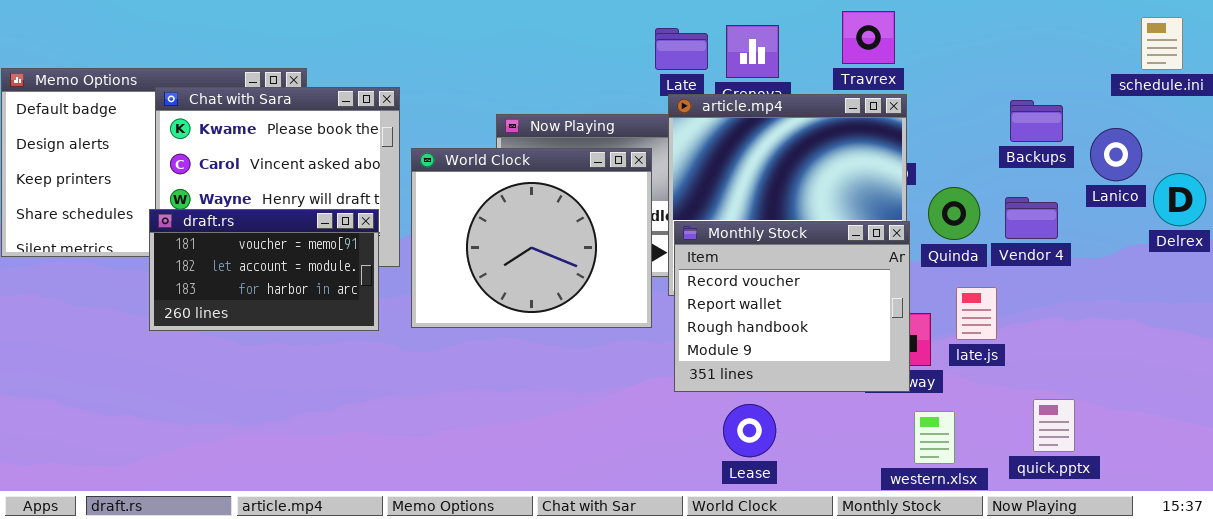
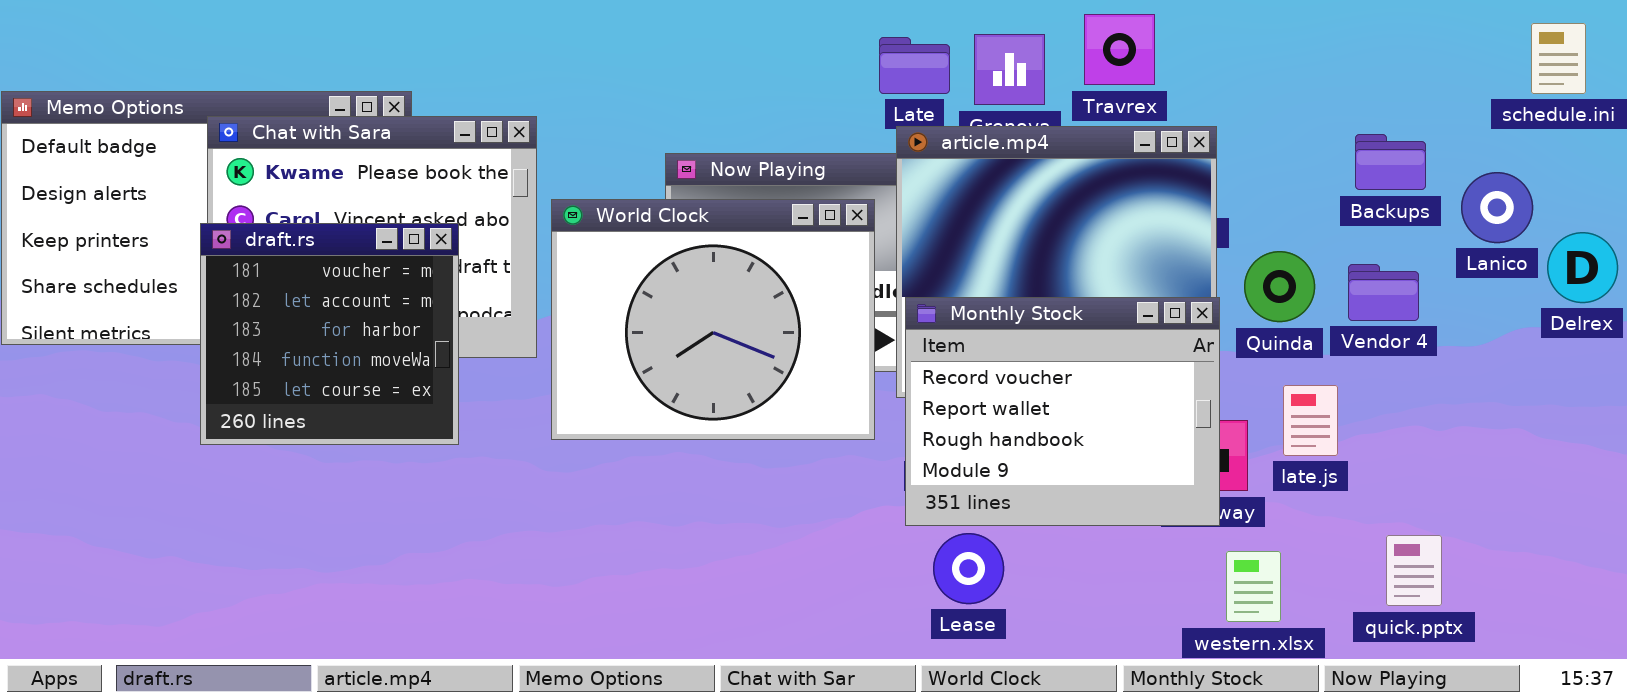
Travrex: [842,11,895,64] -> [1084,14,1155,85], moved
draft.rs: [149,209,379,331] -> [200,223,459,445], resized
Lease: [723,404,776,457] -> [933,533,1004,604], moved

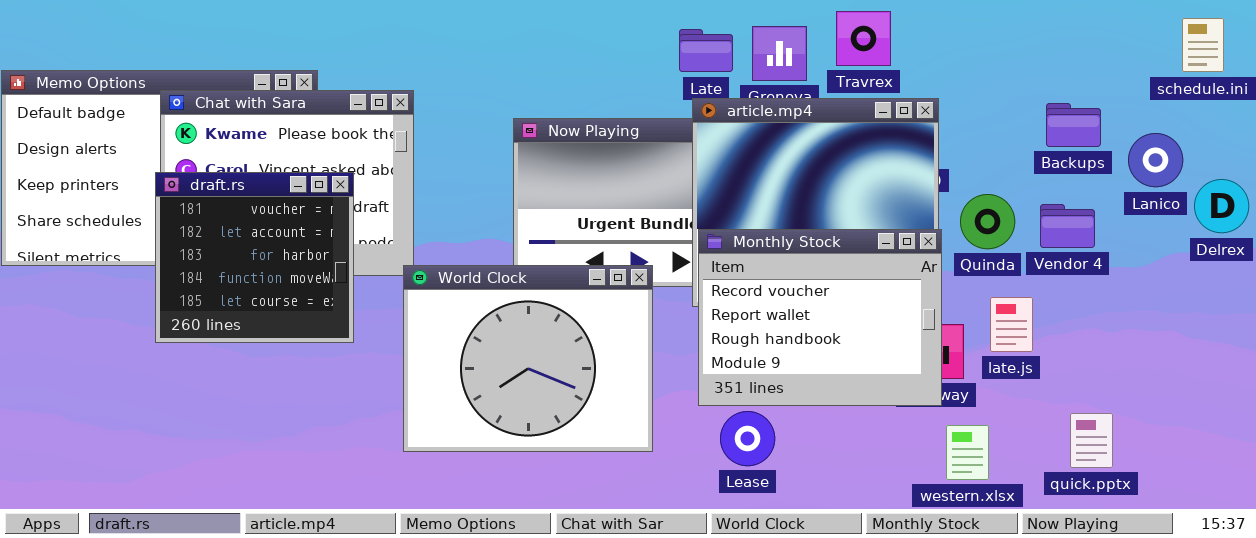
World Clock: [551,199,875,440] -> [403,265,653,452], moved

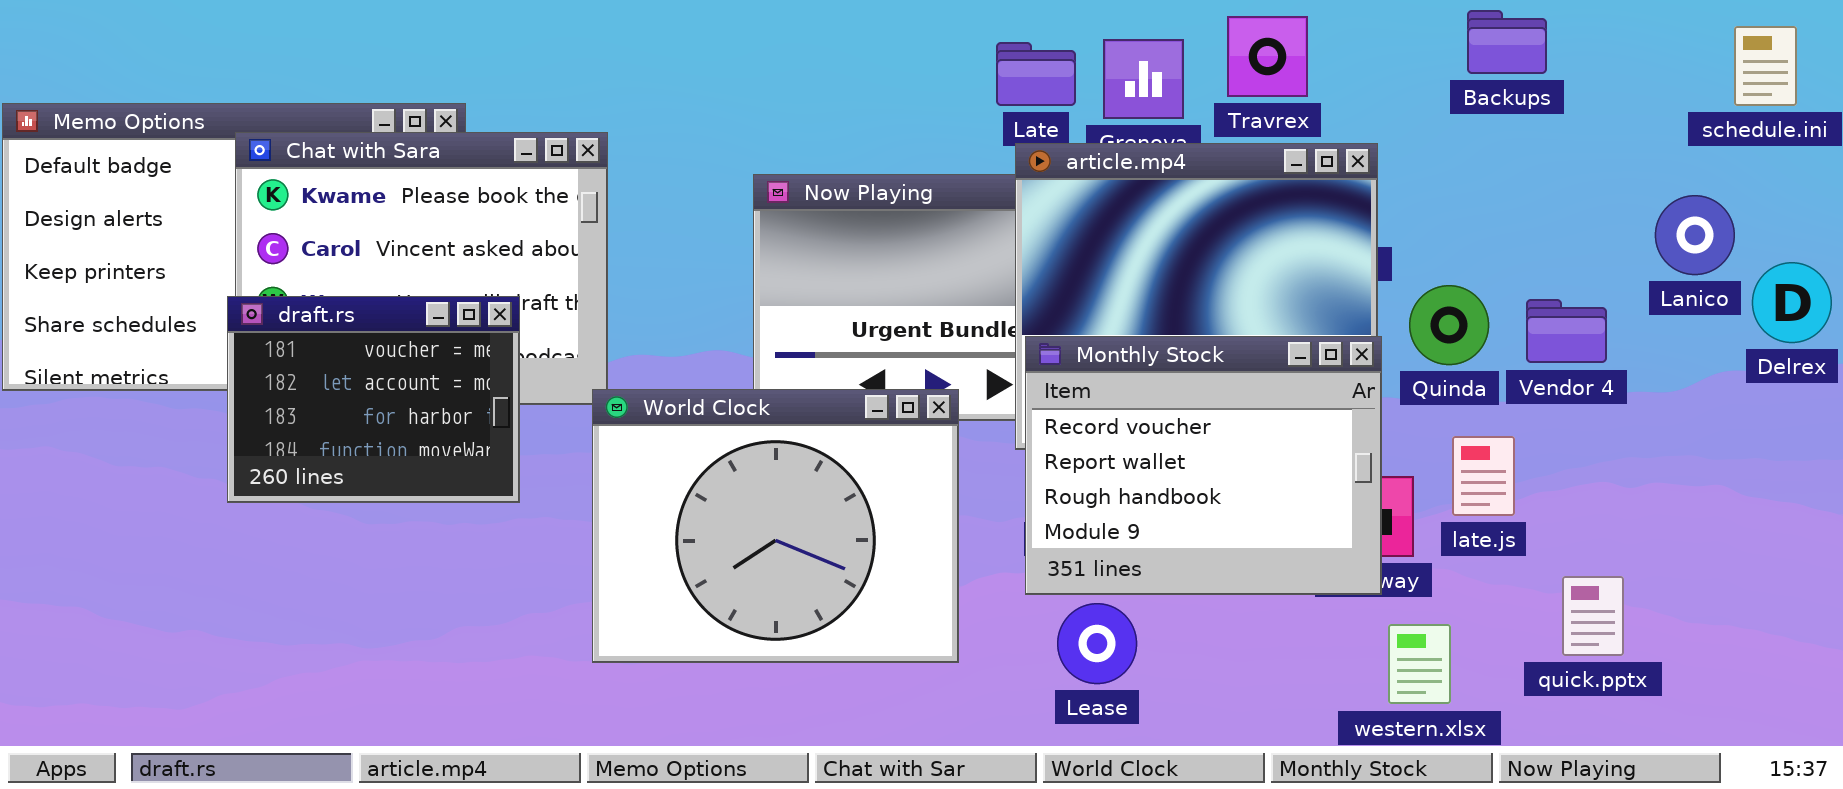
Backups: [1046,103,1101,147] -> [1467,10,1547,74], moved
draft.rs: [155,172,354,343] -> [227,296,520,503], resized
quick.pptx: [1070,413,1113,468] -> [1562,576,1624,656], moved

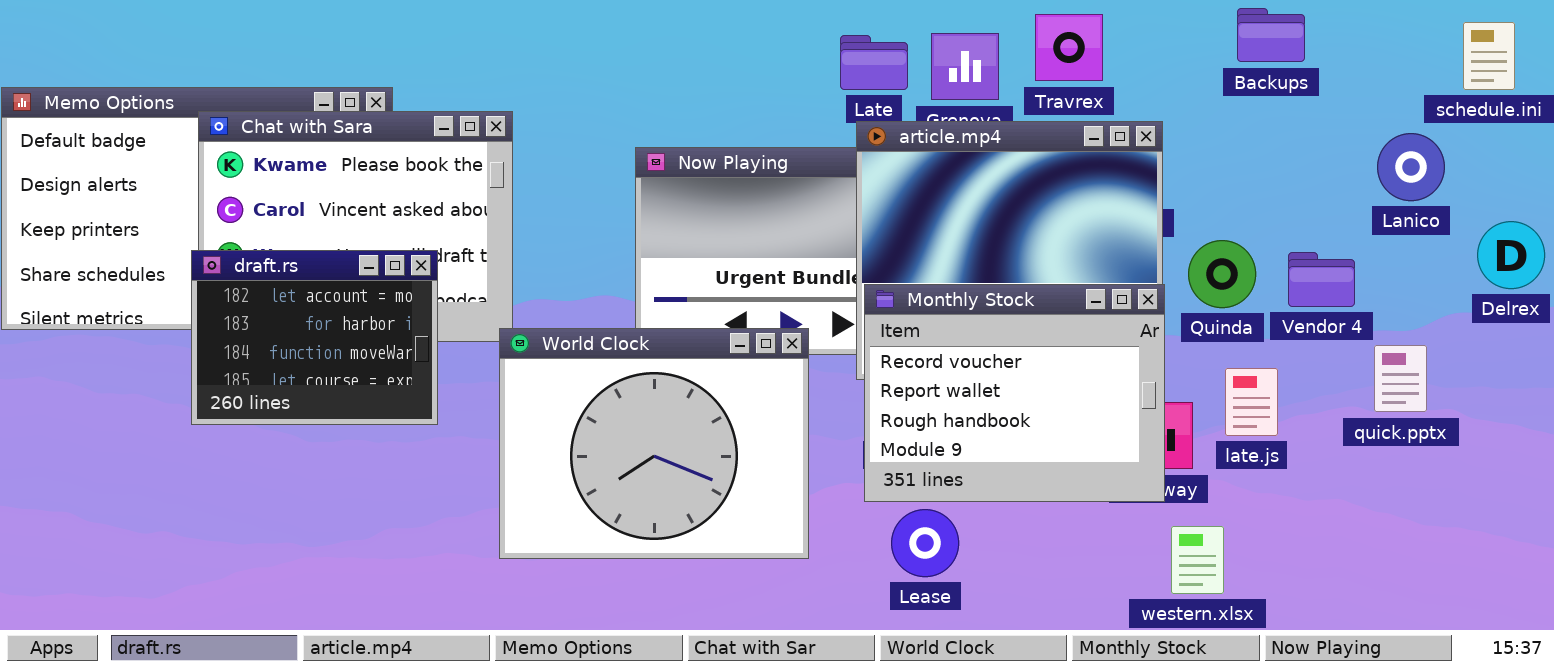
Lanico: [1655,195,1735,275] -> [1377,133,1445,201], moved
draft.rs: [227,296,520,503] -> [191,250,438,425], scrolled down 1 row
quick.pptx: [1562,576,1624,656] -> [1374,345,1427,412], moved

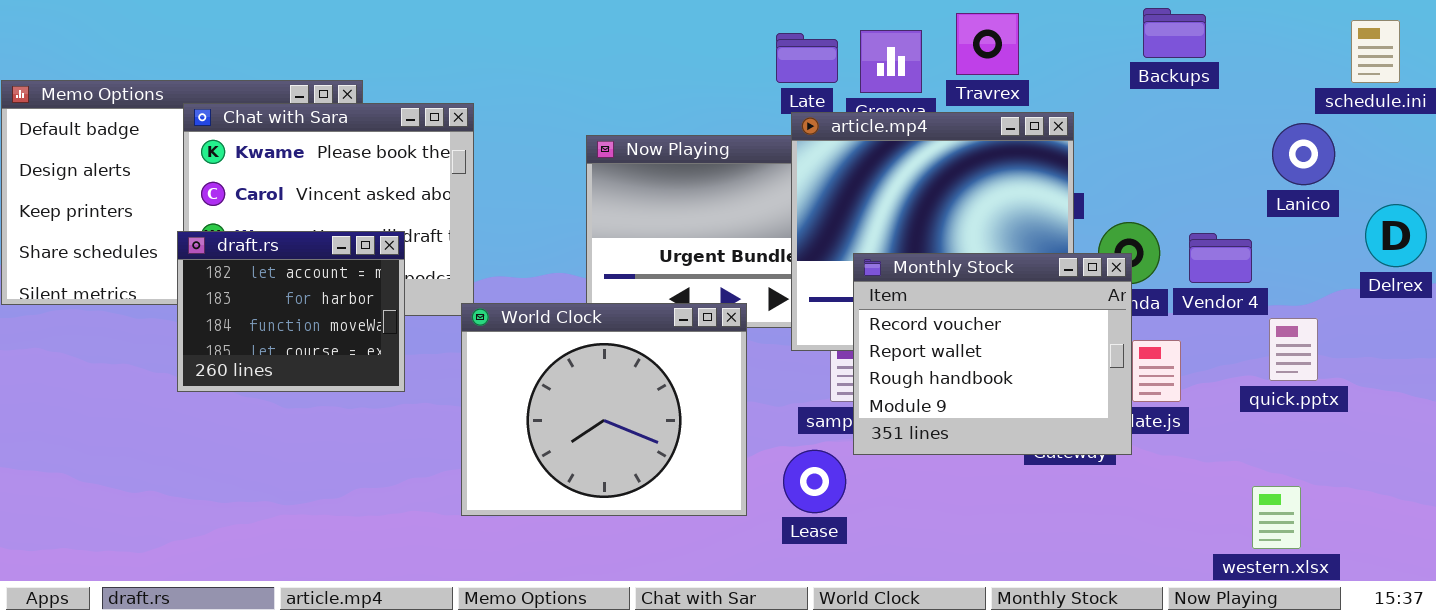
Monthly Stock: [864,284,1165,502] -> [853,253,1132,455], moved
Lease: [891,509,959,577] -> [783,450,846,513], moved
western.xlsx: [1171,526,1224,594] -> [1252,486,1301,549], moved

